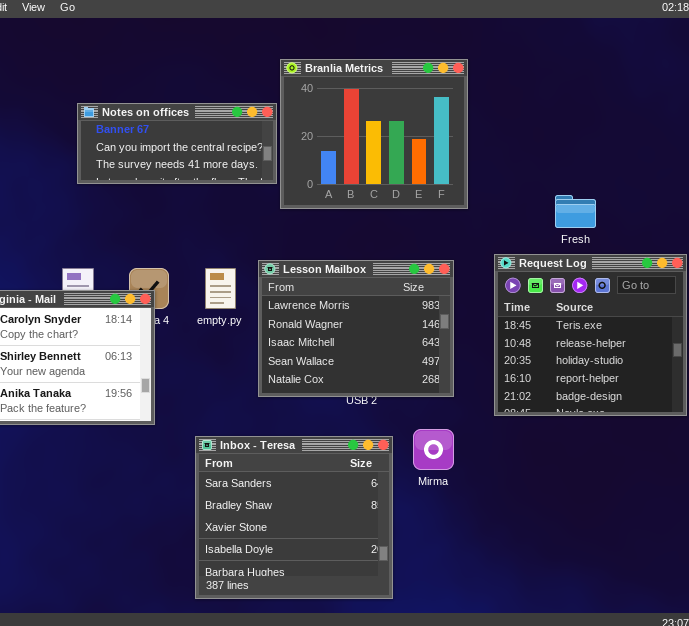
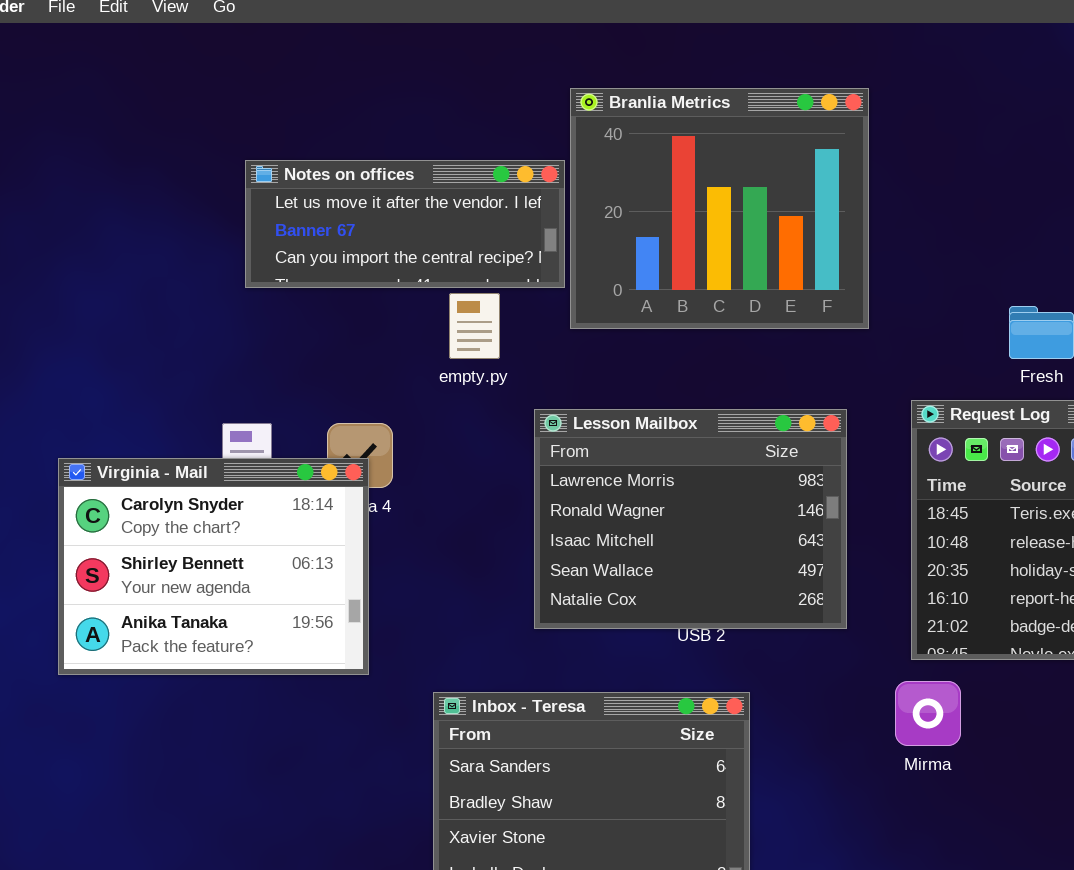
Notes on offices: [77,103,277,184] -> [245,160,565,288], scrolled up 1 row
empty.py: [205,268,236,309] -> [449,293,500,359], moved
Mirma: [413,429,454,470] -> [895,681,961,746], moved

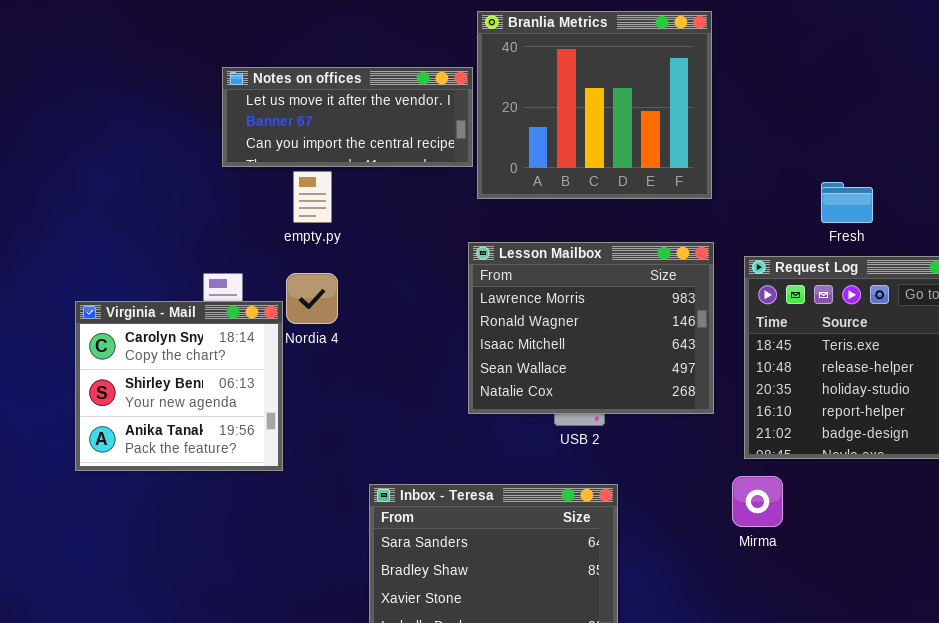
empty.py: [449,293,500,359] -> [293,171,332,223], moved
Lesson Mailbox: [534,409,847,629] -> [468,242,714,414], moved
Virginia - Mail: [58,458,369,675] -> [75,301,283,471], resized

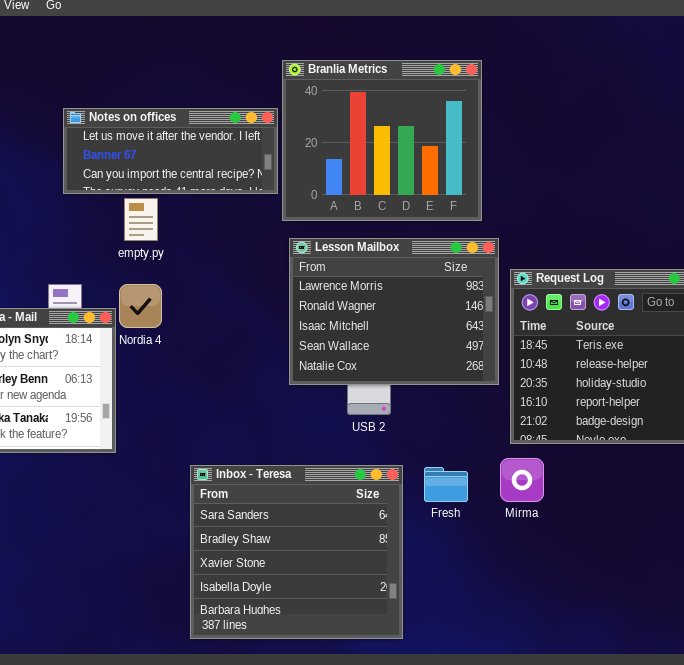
Fresh: [821,182,873,223] -> [424,467,468,502], moved
Lesson Mailbox: [468,242,714,414] -> [289,238,499,385], moved

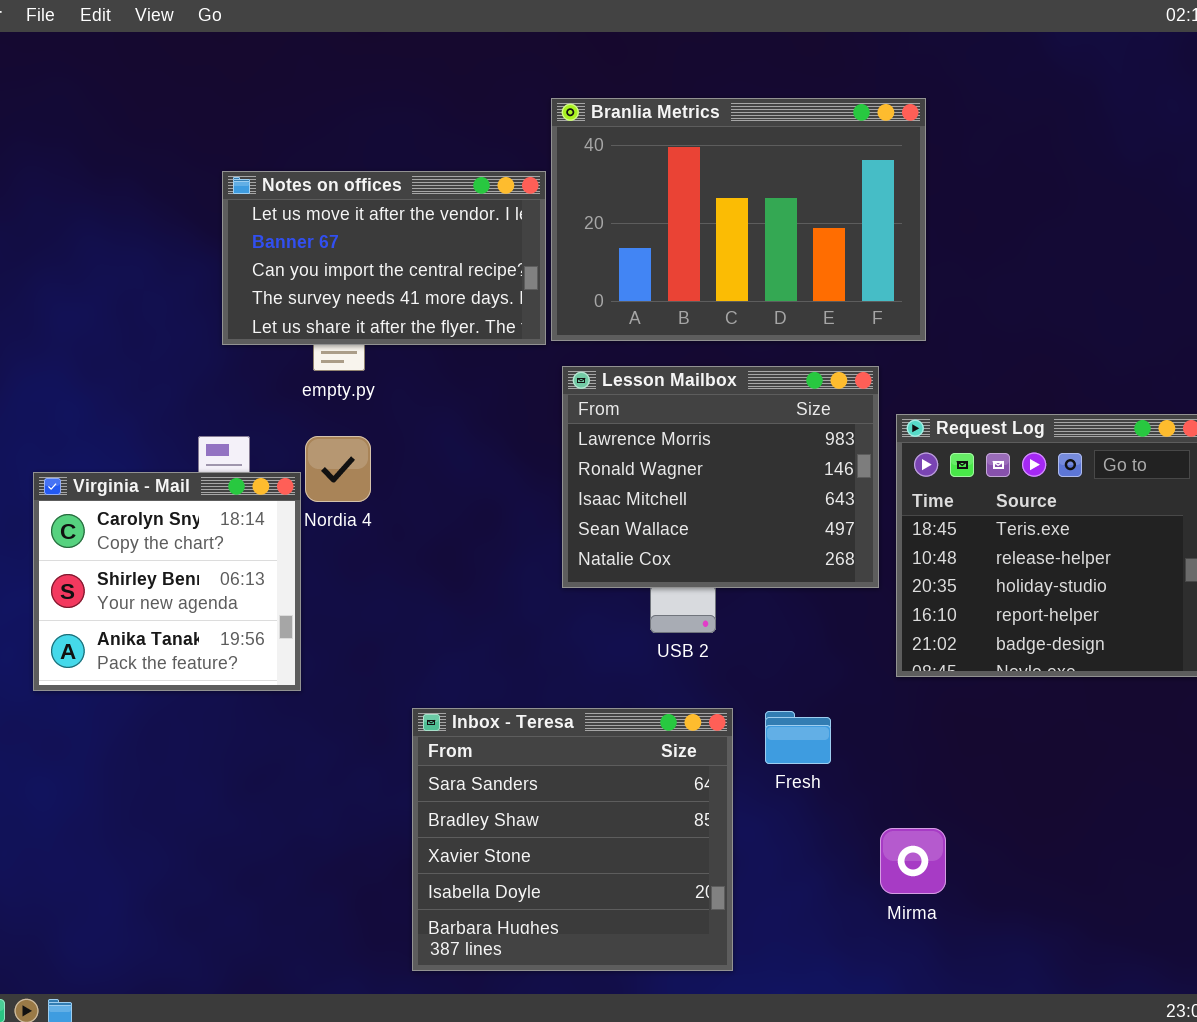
Branlia Metrics: [282,60,482,221] -> [551,98,926,341], resized
Notes on offices: [63,108,278,194] -> [222,171,546,345], resized
Mirma: [500,458,544,502] -> [880,828,946,894], moved

